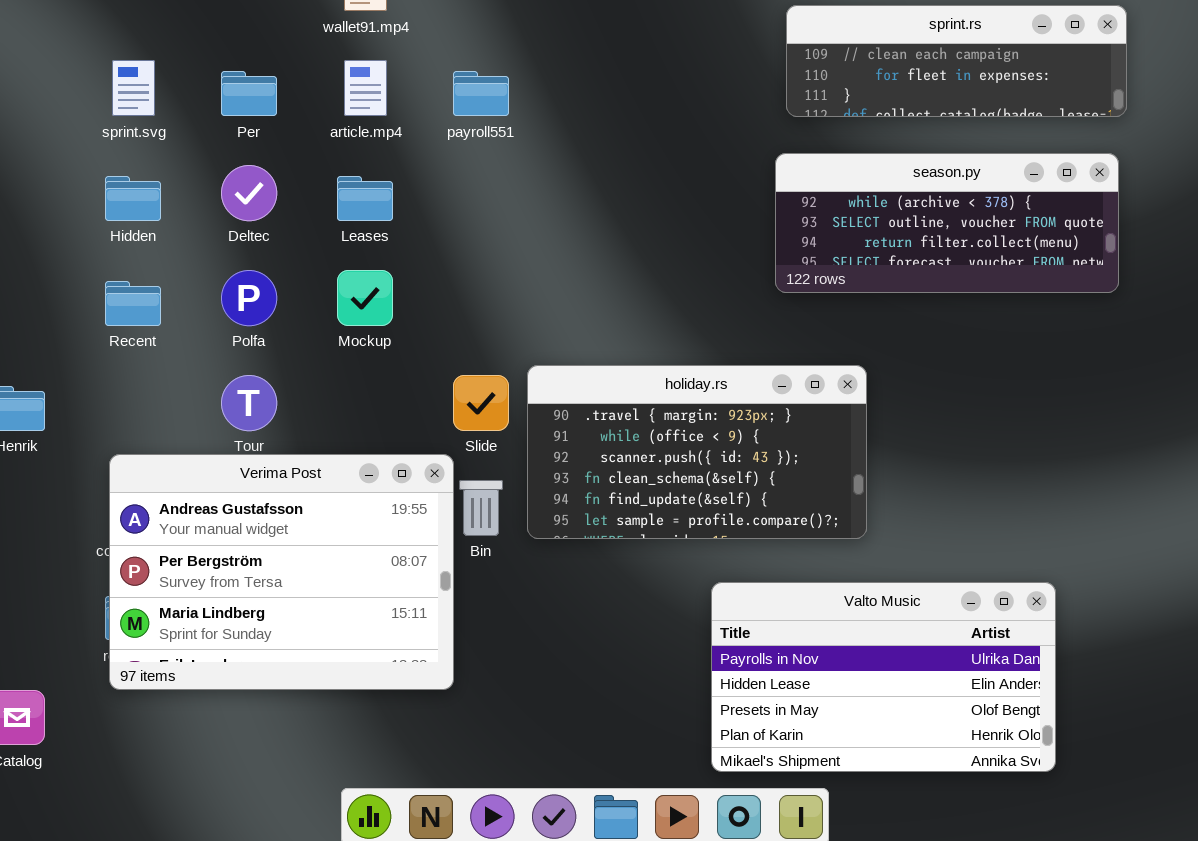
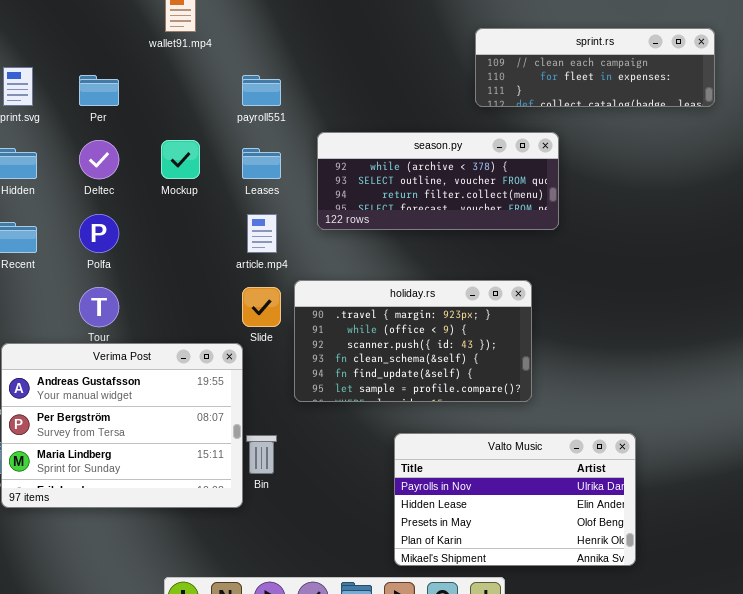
article.mp4: [344,60,387,116] -> [247,214,277,253], moved
season.py: [775,153,1119,293] -> [317,132,559,230], moved
Leases: [337,176,393,221] -> [242,148,281,179], moved
Mockup: [337,270,393,326] -> [161,140,200,179], moved
Bin: [459,480,503,536] -> [246,435,277,474], moved
Valto Music: [711,582,1056,772] -> [394,433,636,566], moved

